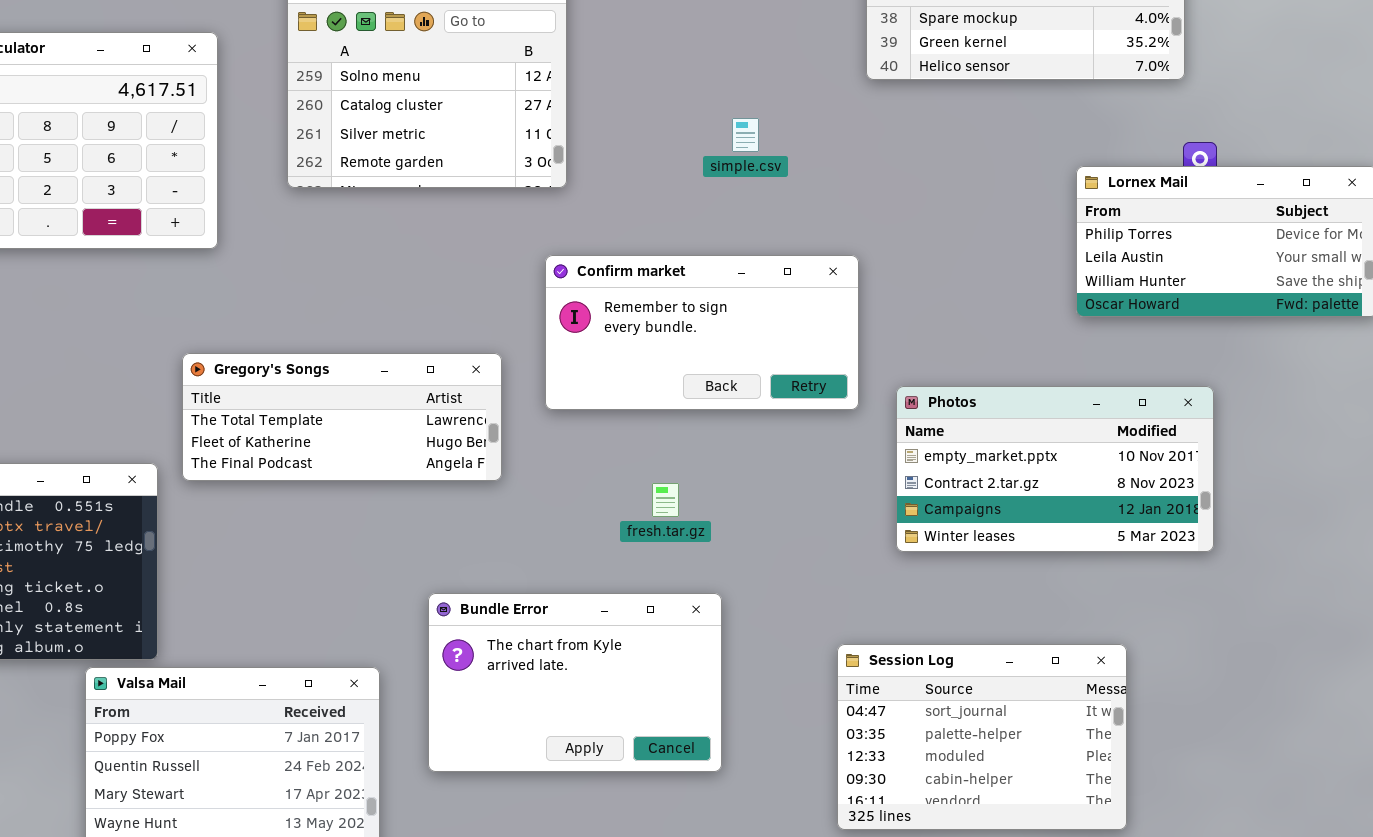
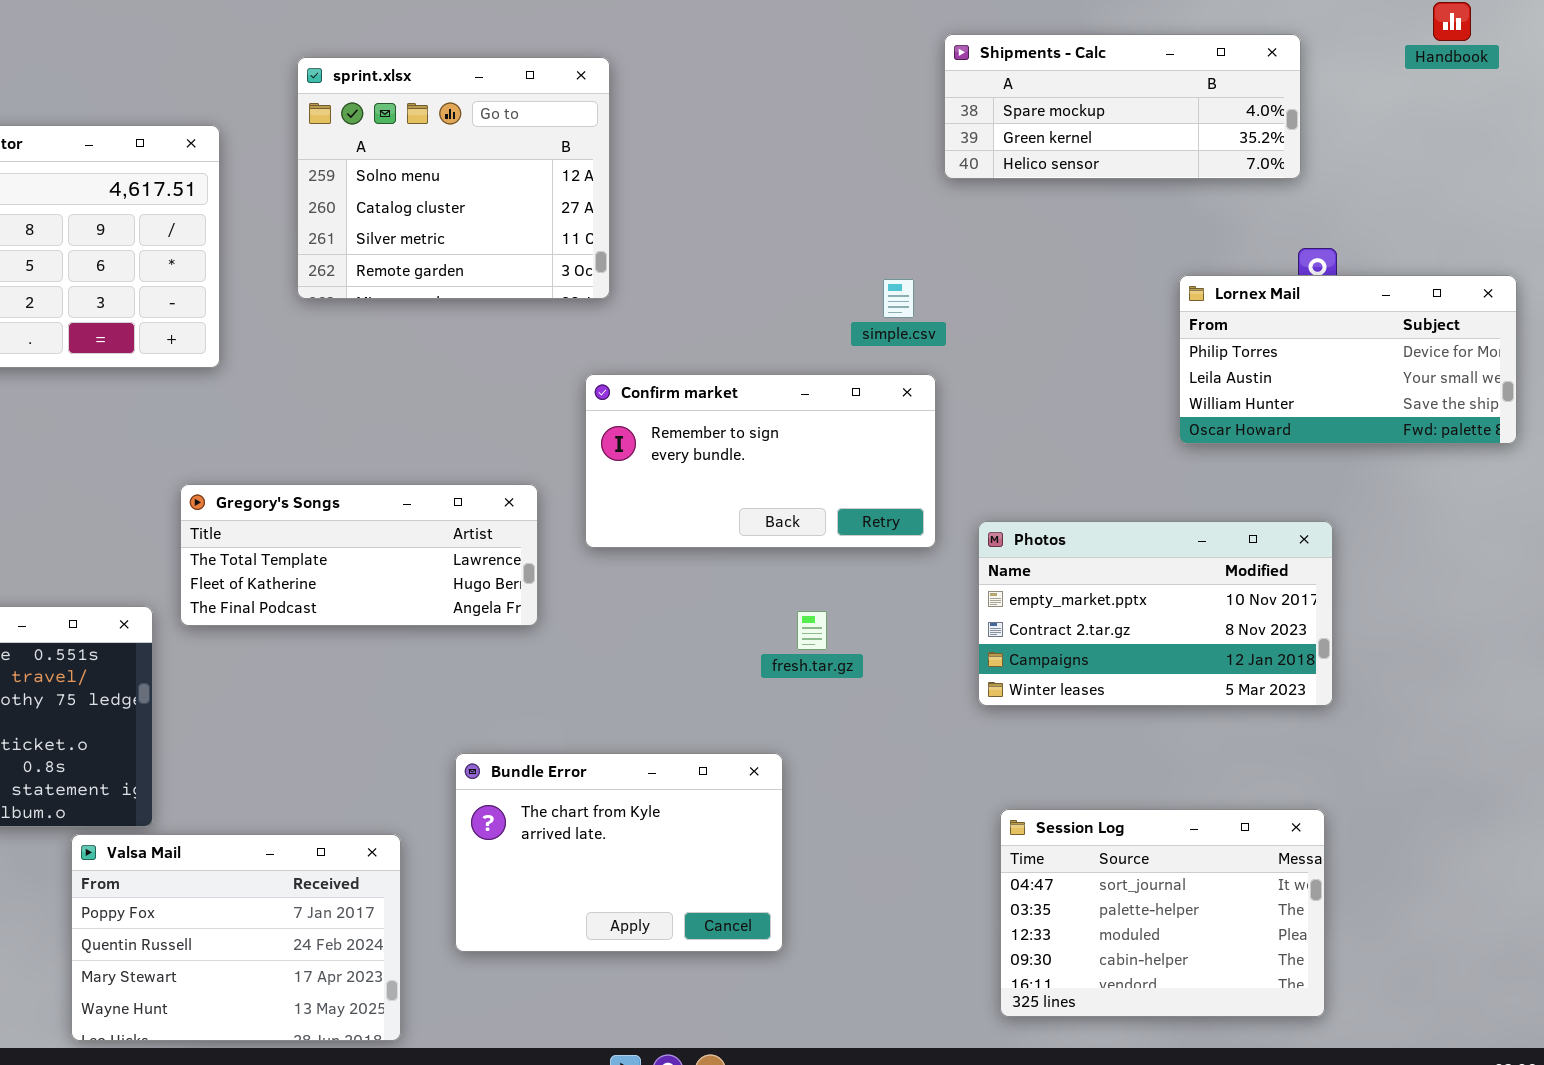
simple.csv: [732,118,759,152] -> [883,279,914,318], moved
fresh.tar.gz: [652,483,679,517] -> [797,611,827,650], moved
Session Log: [837,644,1127,830] -> [1000,809,1325,1017], moved

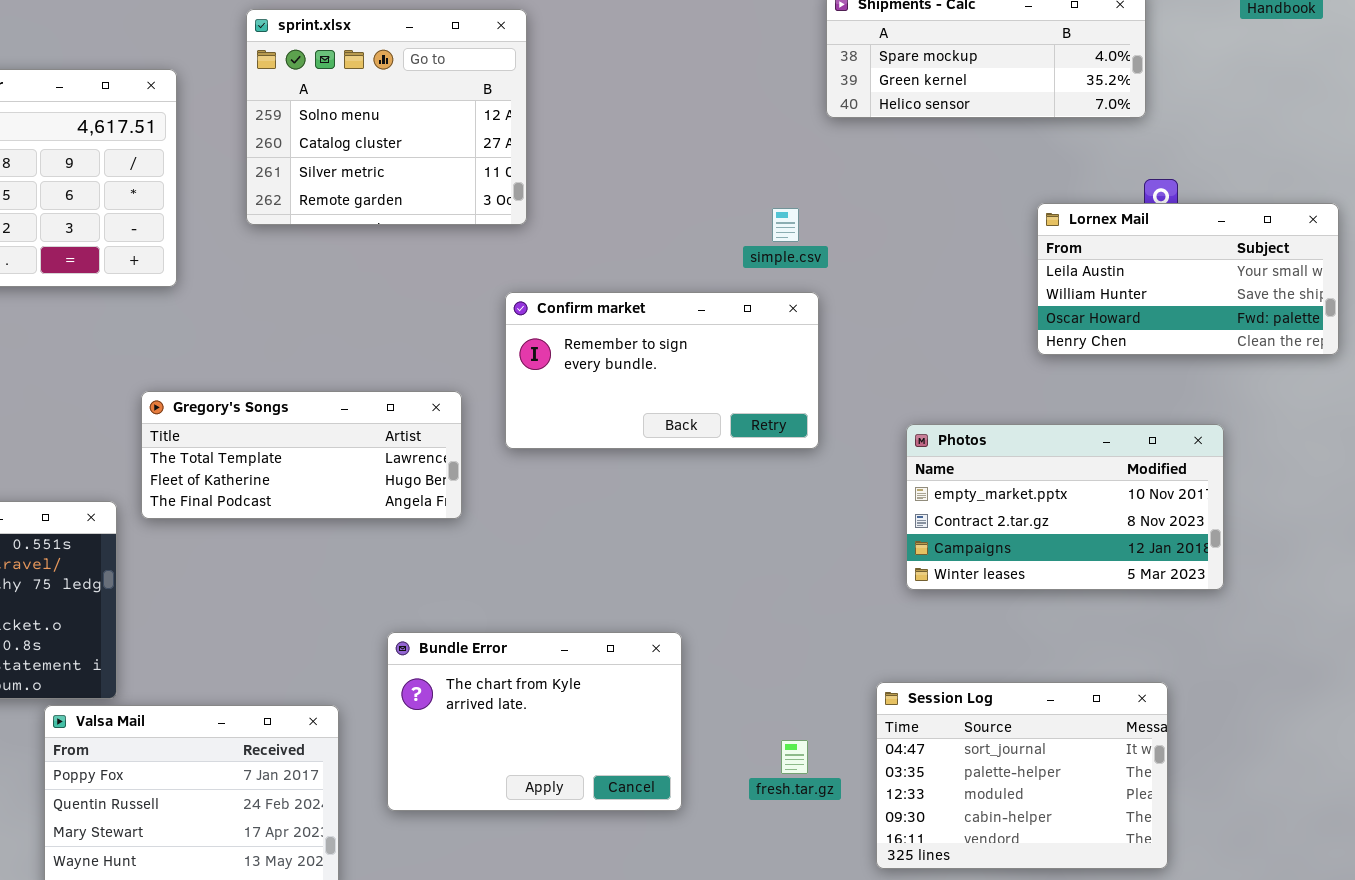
Lornex Mail: [1179,275,1517,444] -> [1037,203,1339,355], scrolled down 1 row
Photos: [978,521,1333,706] -> [906,424,1224,590], moved
fresh.tar.gz: [797,611,827,650] -> [781,740,808,774], moved

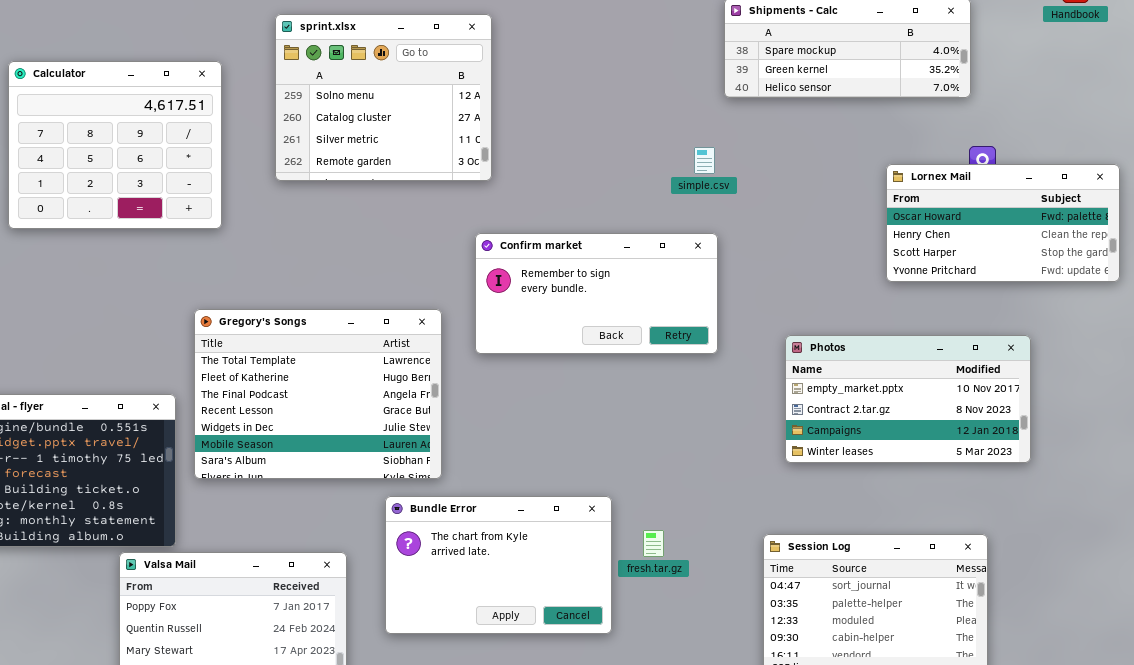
Lornex Mail: [1037,203,1339,355] -> [886,164,1120,282], scrolled down 2 rows
simple.csv: [772,208,799,242] -> [694,147,715,174], moved
Gregory's Songs: [141,391,462,519] -> [194,309,442,479], resized
fresh.tar.gz: [781,740,808,774] -> [643,530,664,557], moved

